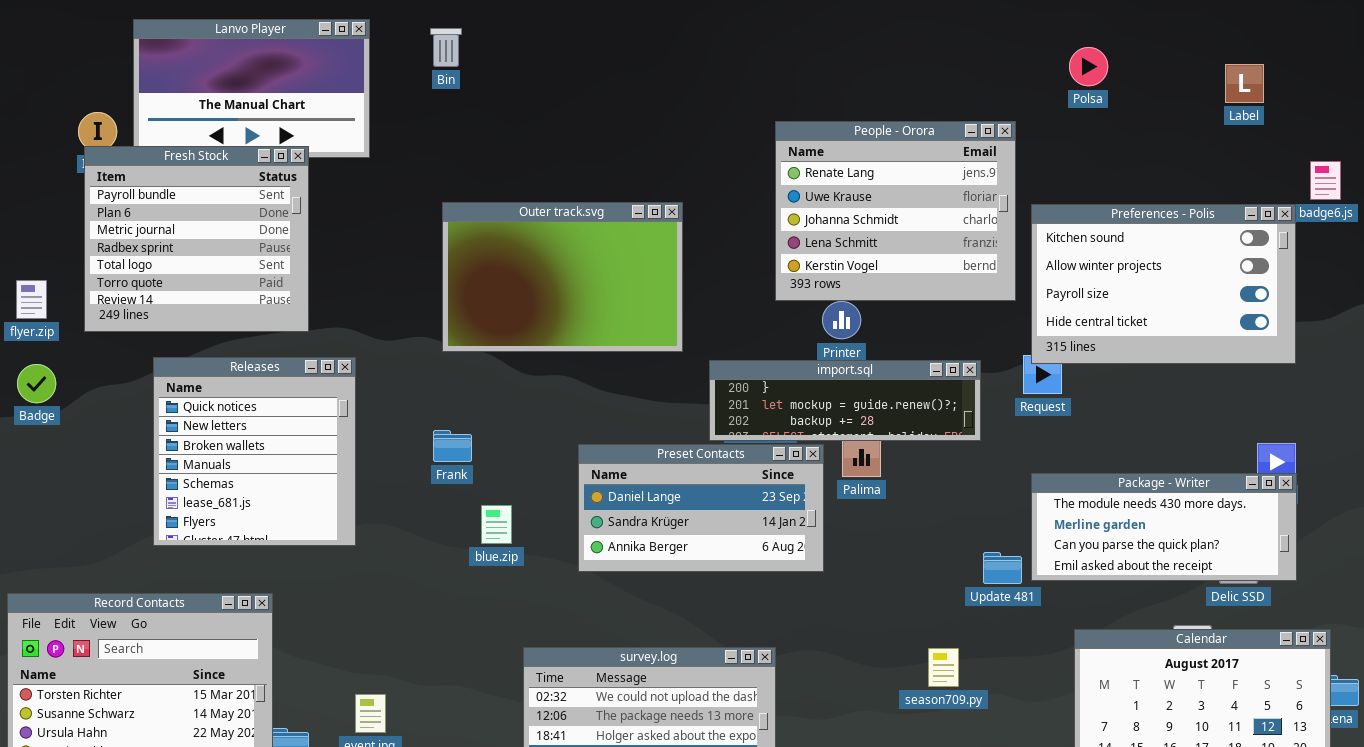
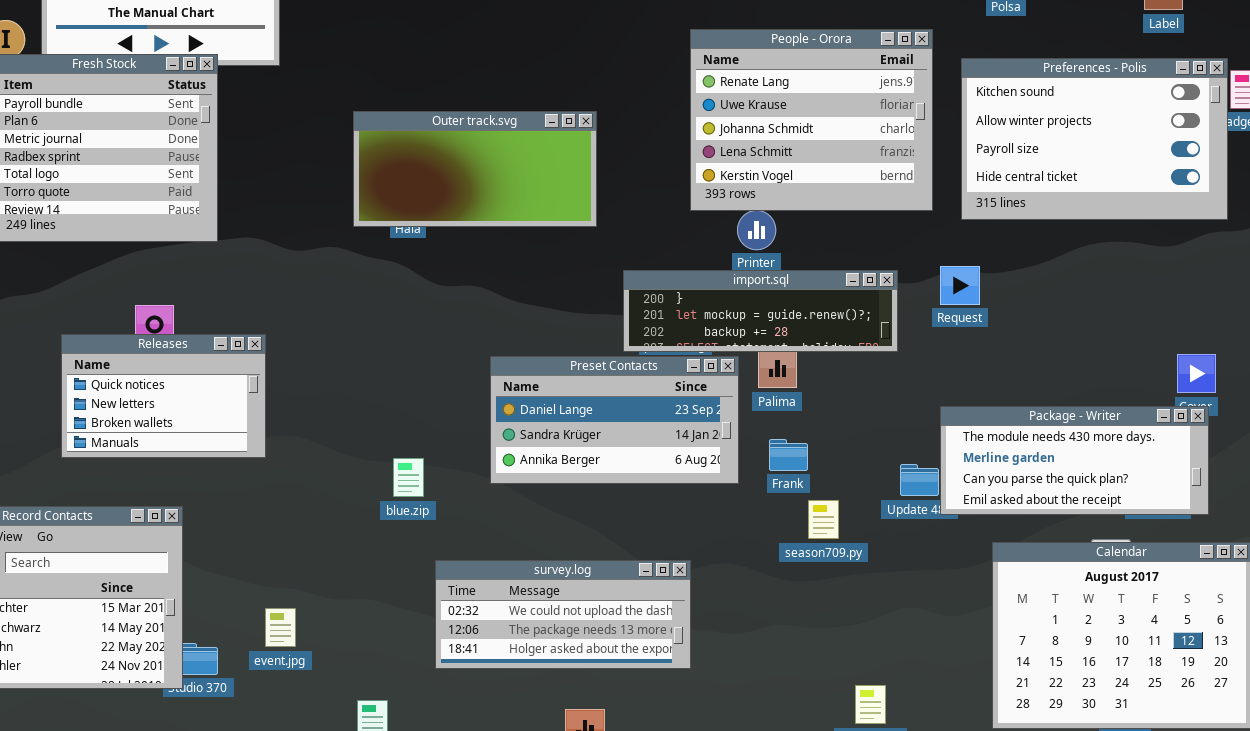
Outer track.svg: [442,202,683,352] -> [353,111,597,227], resized
Preferences - Polis: [1031,204,1296,364] -> [961,58,1228,220], moved
Releases: [153,357,356,546] -> [61,334,266,458], resized
Frank: [433,430,472,462] -> [769,439,808,471], moved
Package - Writer: [1031,473,1297,581] -> [940,406,1209,515], moved
blue.zip: [481,505,512,544] -> [393,458,424,497], moved
season709.py: [928,648,959,687] -> [808,500,839,539], moved

